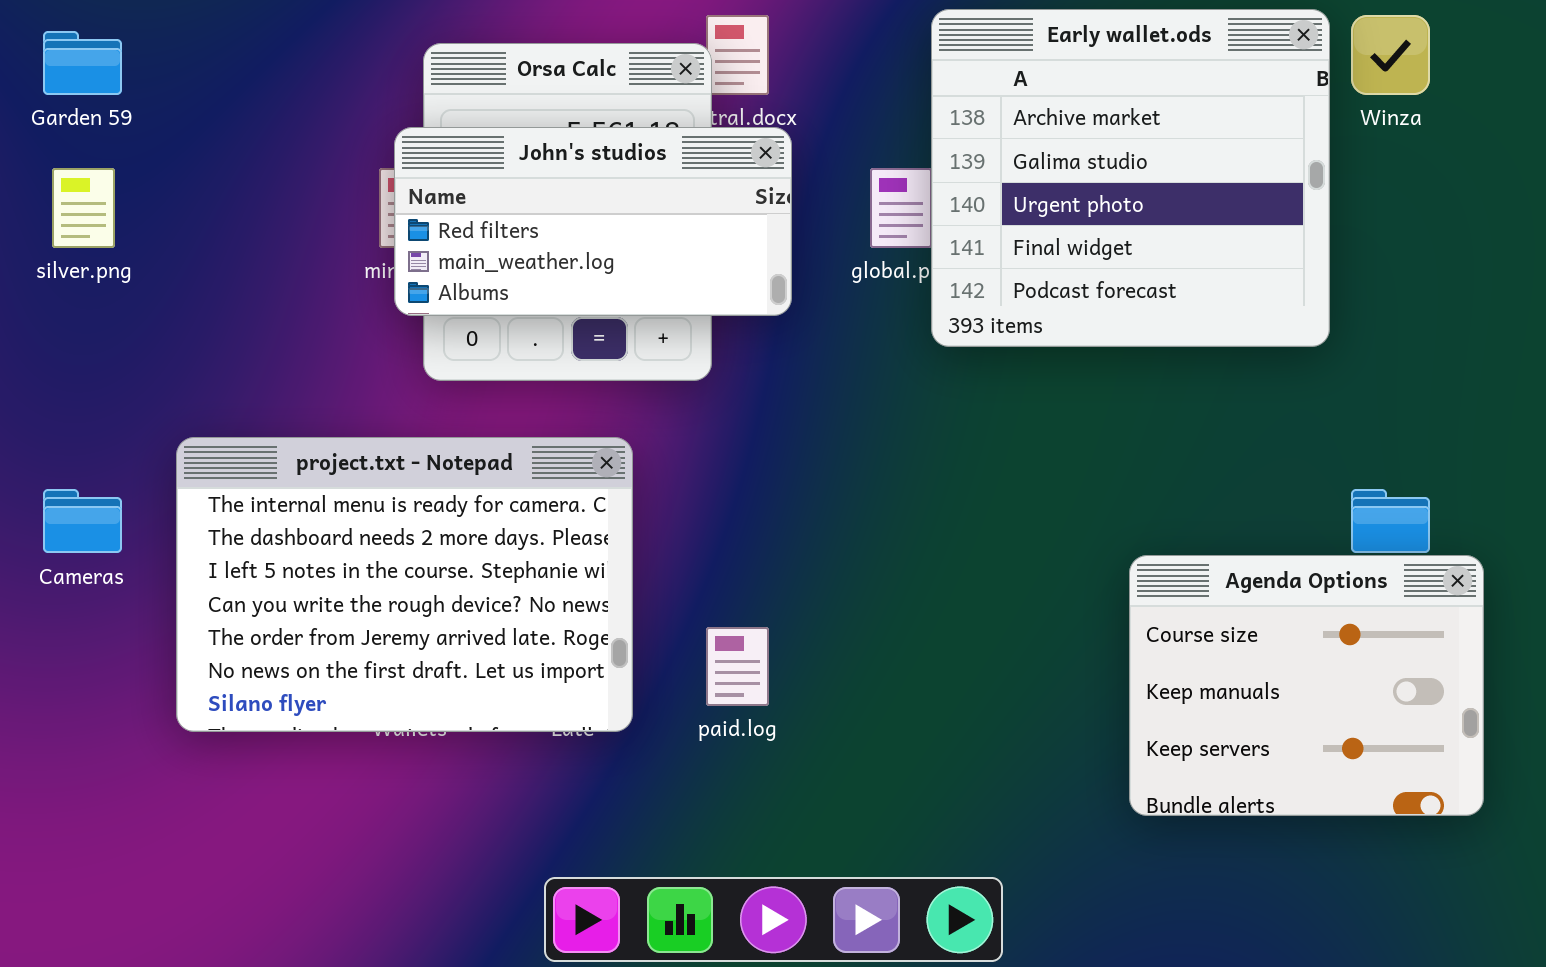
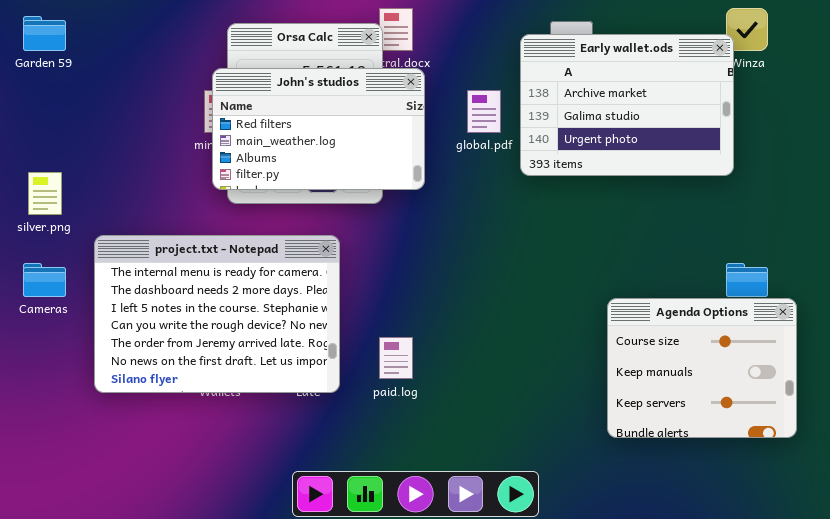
Early wallet.ods: [931,9,1330,347] -> [520,34,734,176], moved, resized
John's studios: [394,127,792,316] -> [212,68,425,190], resized
silver.png: [52,168,115,248] -> [28,172,62,215], moved

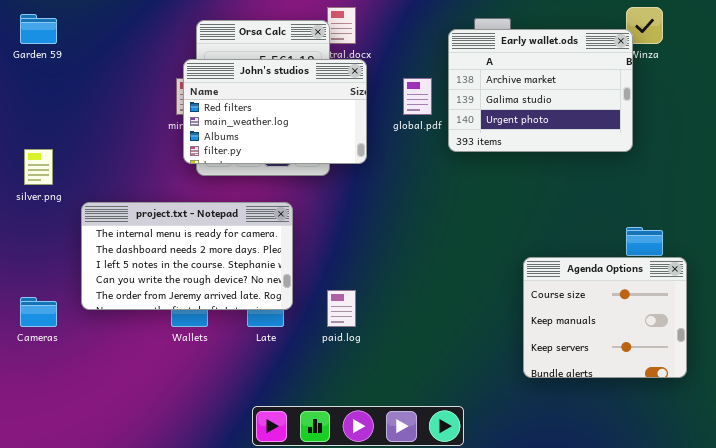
project.txt - Notepad: [94,235,340,393] -> [81,202,293,310], resized
Cameras: [23,263,66,297] -> [20,297,57,327], moved

